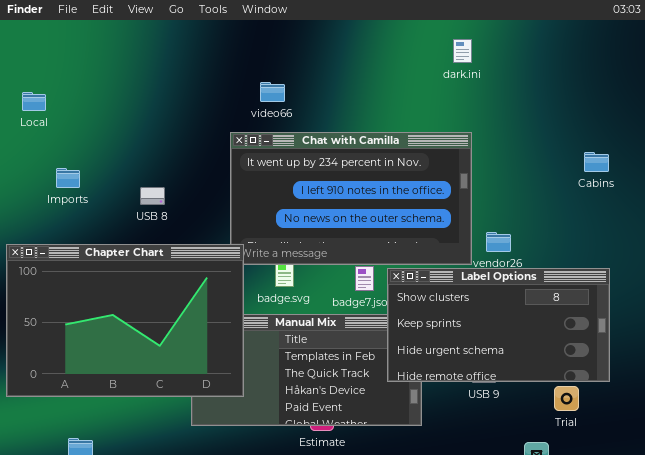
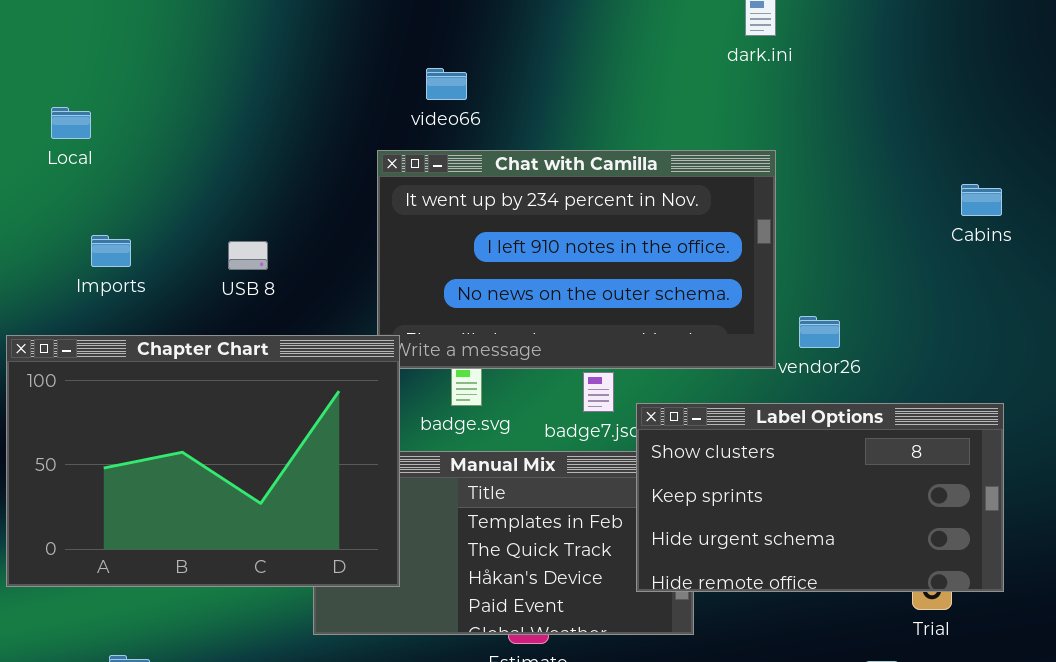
Local: [22,92,46,111] -> [51,107,91,139], moved
Imports: [56,168,80,188] -> [91,235,131,267], moved
Label Options: [387,268,610,382] -> [636,403,1004,592], moved

